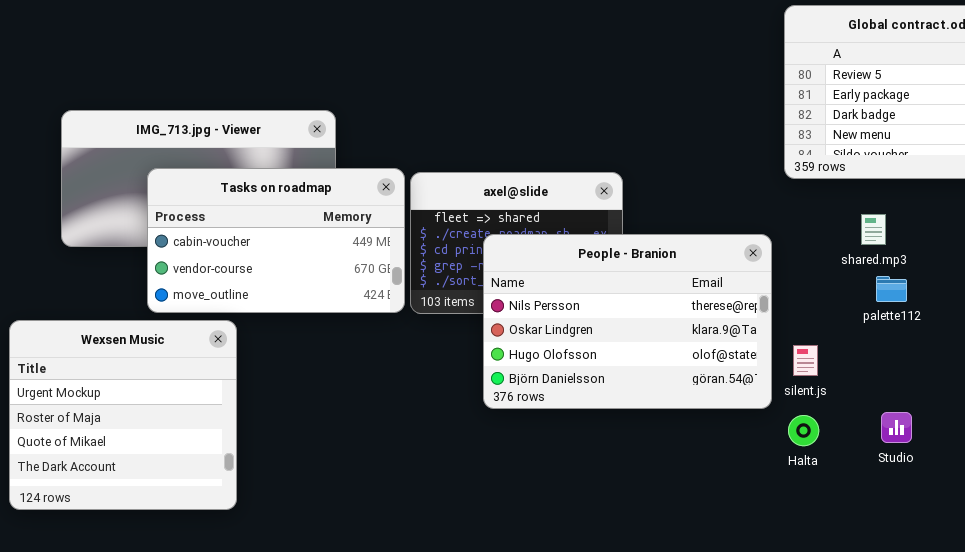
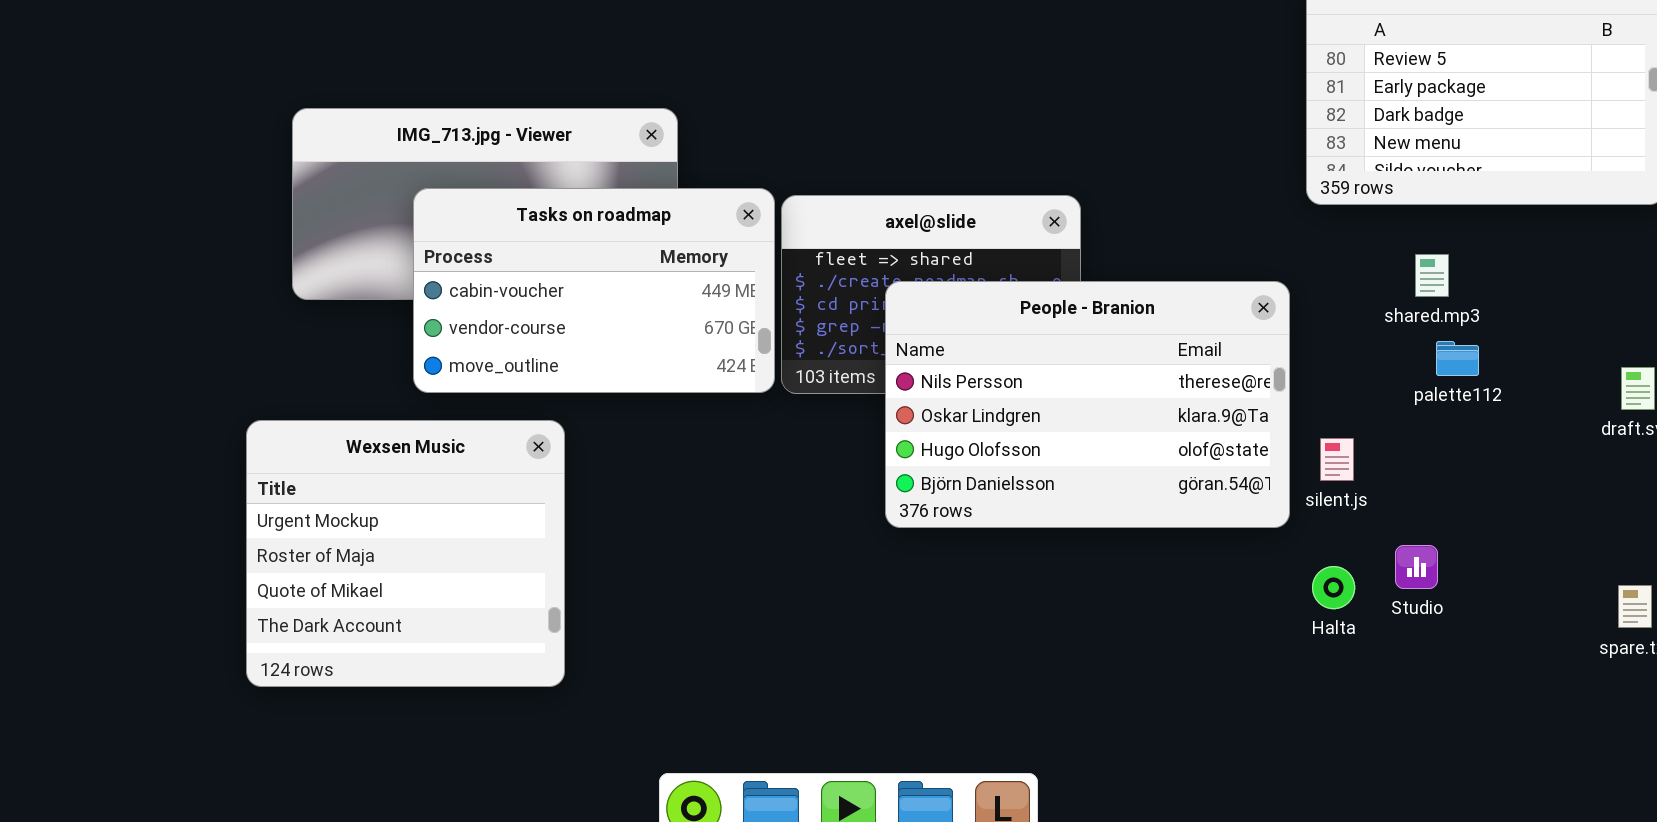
Wexsen Music: [9,320,237,510] -> [246,420,565,687], moved
Studio: [881,412,912,443] -> [1395,545,1438,589], moved
Halta: [788,415,819,446] -> [1312,566,1355,609], moved

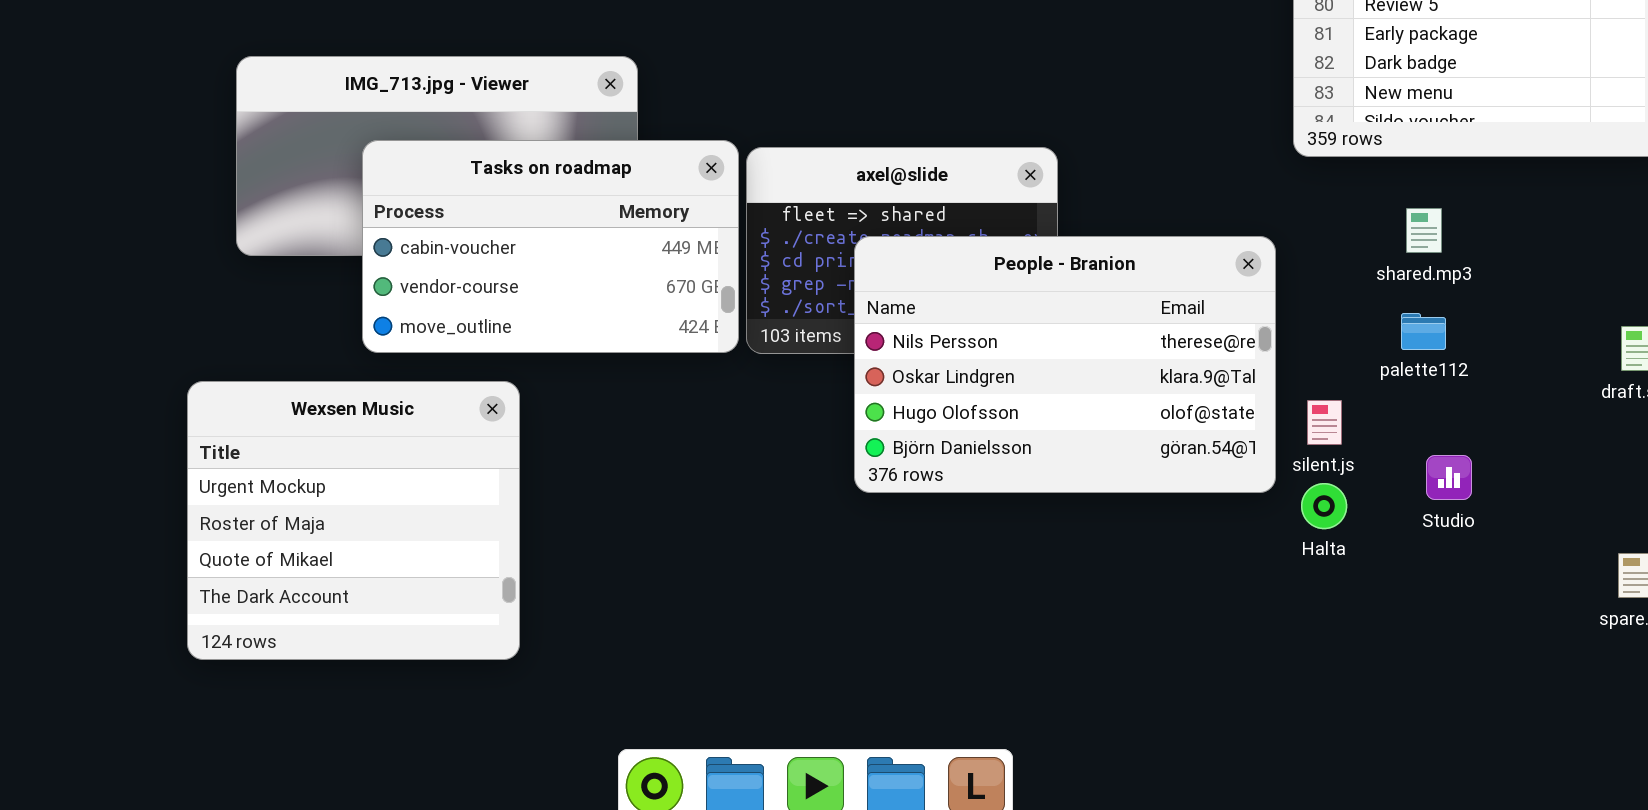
palette112: [1436,341,1479,376] -> [1401,313,1446,350], moved
Studio: [1395,545,1438,589] -> [1426,455,1472,500], moved
Halta: [1312,566,1355,609] -> [1301,483,1347,529], moved

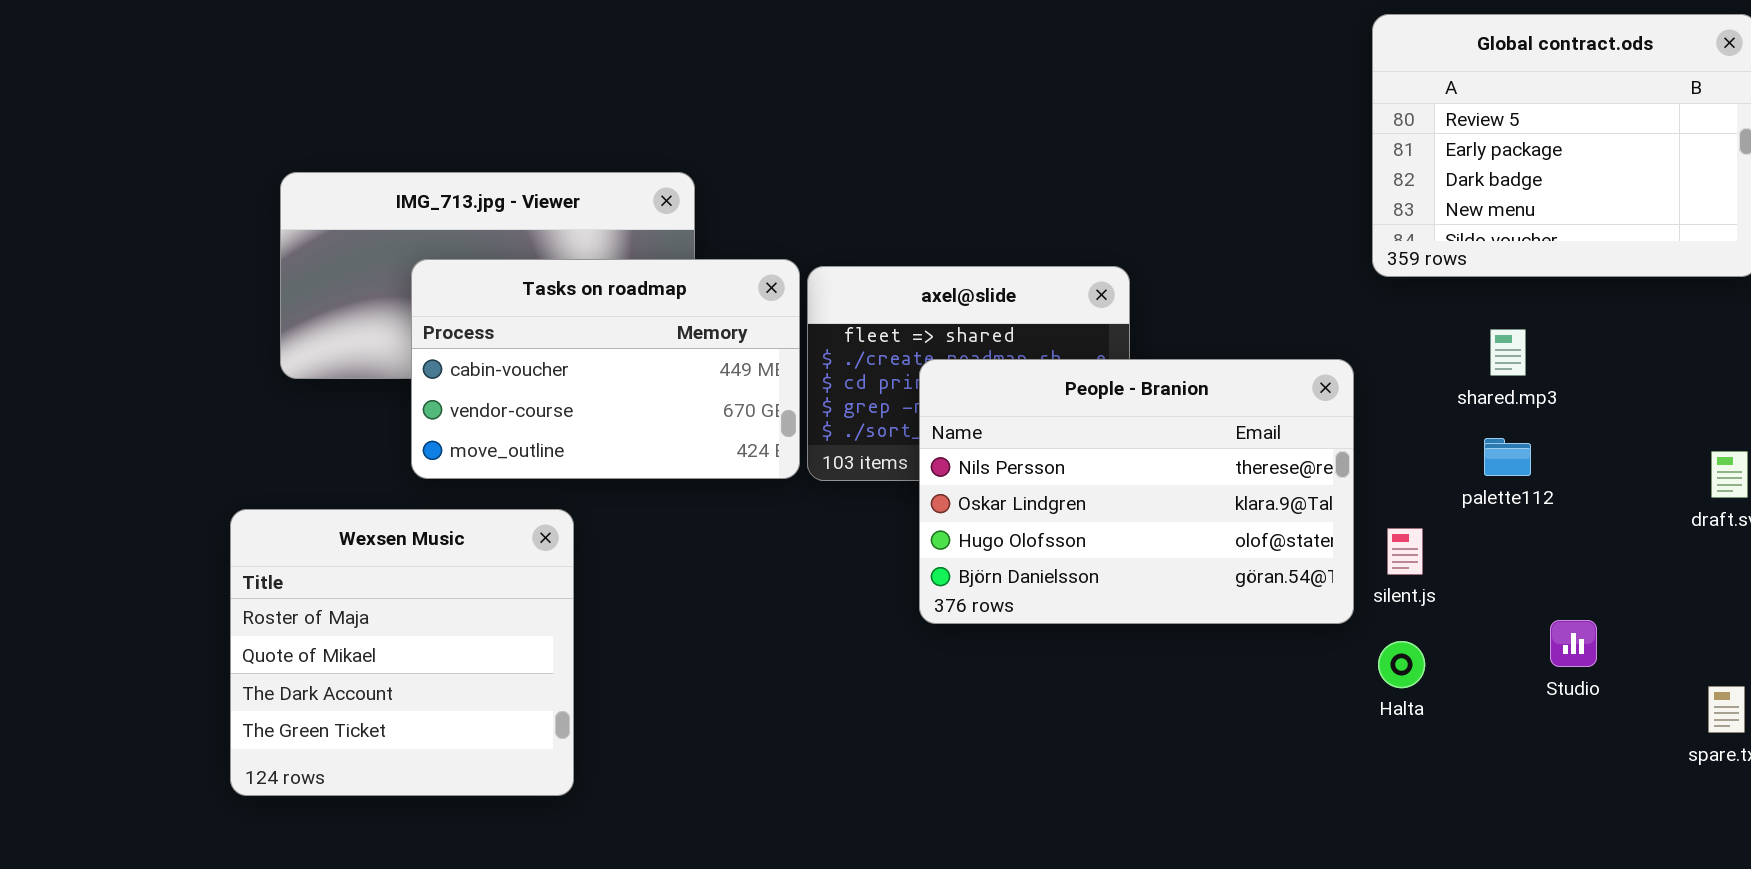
Wexsen Music: [187,381,520,660] -> [230,509,574,796], scrolled down 1 row
Studio: [1426,455,1472,500] -> [1550,620,1597,667], moved
Halta: [1301,483,1347,529] -> [1378,641,1425,688], moved

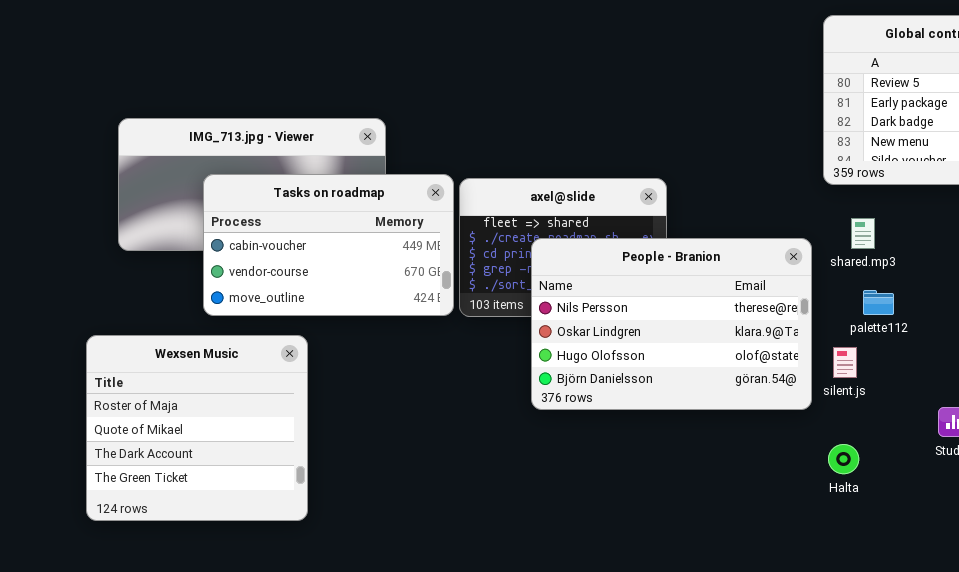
shared.mp3: [1490,329,1526,376] -> [851,218,875,249], moved
palette112: [1484,438,1531,476] -> [863,290,894,315], moved
Halta: [1378,641,1425,688] -> [828,444,859,474], moved

